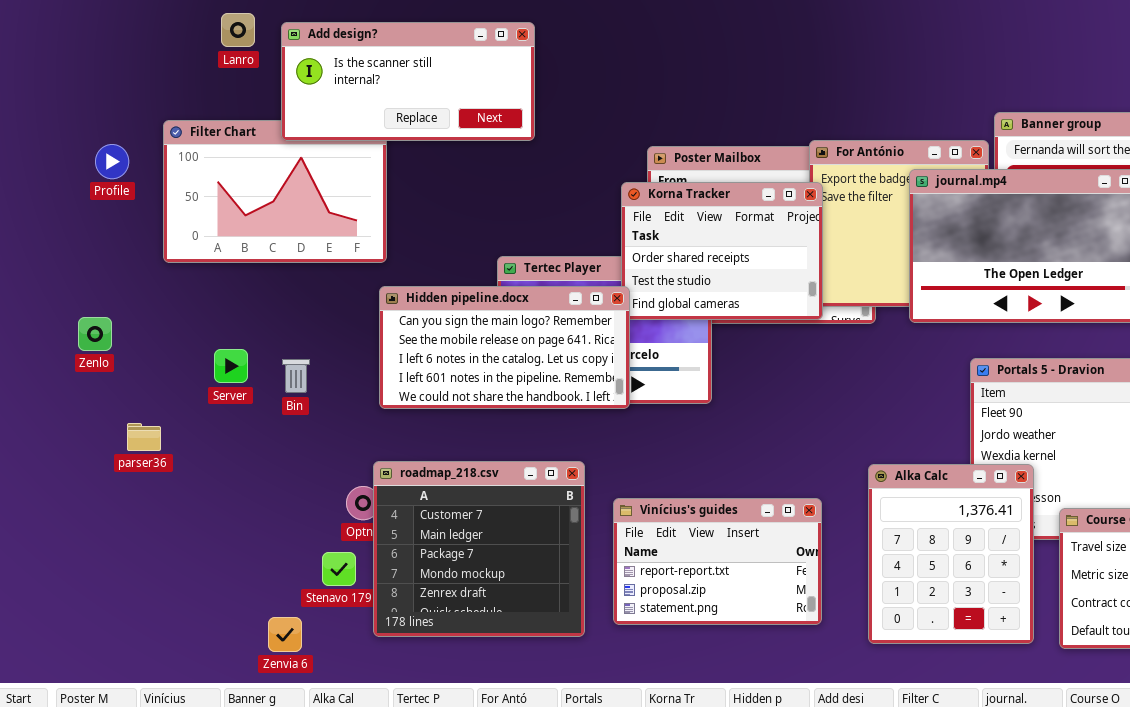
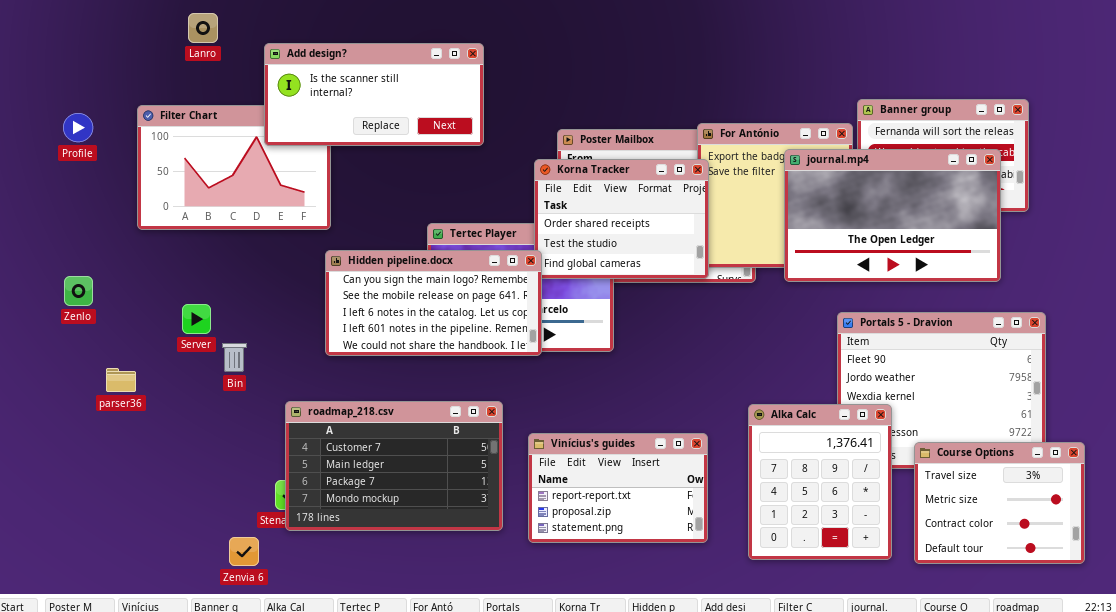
Add design?: [281,22,535,141] -> [264,43,484,146], moved
Profile: [95,144,129,179] -> [63,113,93,142], moved
Bin: [282,359,310,393] -> [222,343,247,372], moved
roadmap_218.csv: [373,461,585,637] -> [285,401,503,531], resized

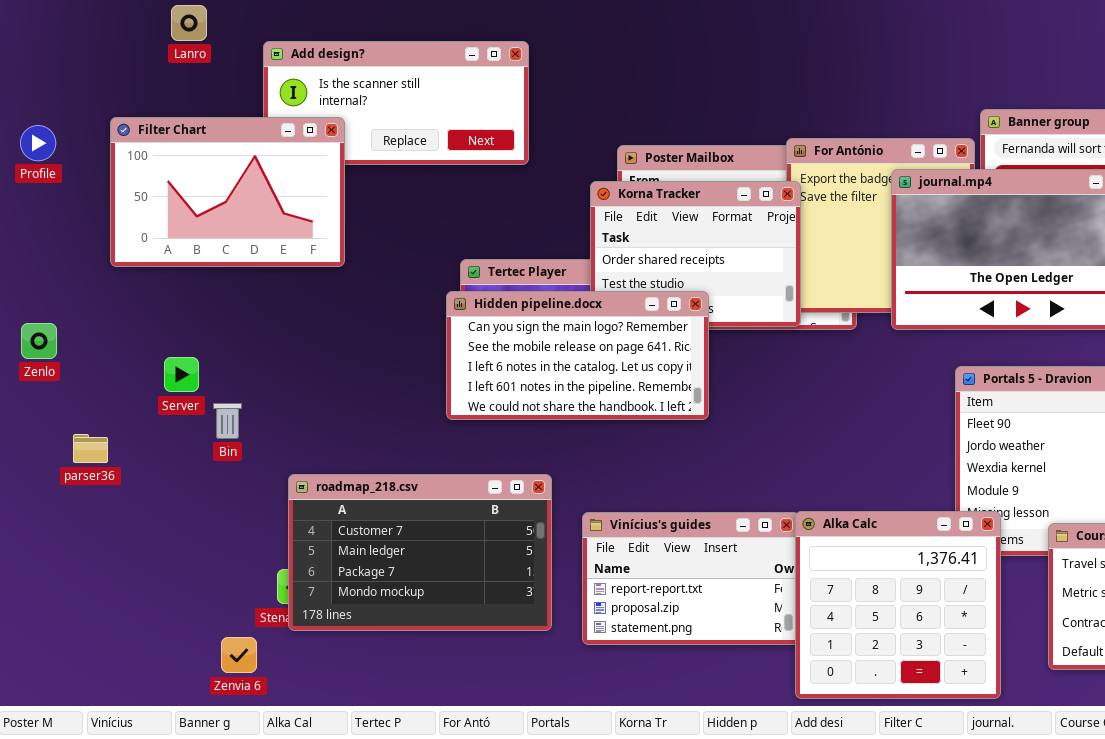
Filter Chart: [137,105,331,230] -> [110,117,345,267], raised
Hidden pipeline.docx: [325,250,542,356] -> [446,291,709,420], moved
Alka Calc: [748,404,892,560] -> [795,511,1001,699], moved, resized

